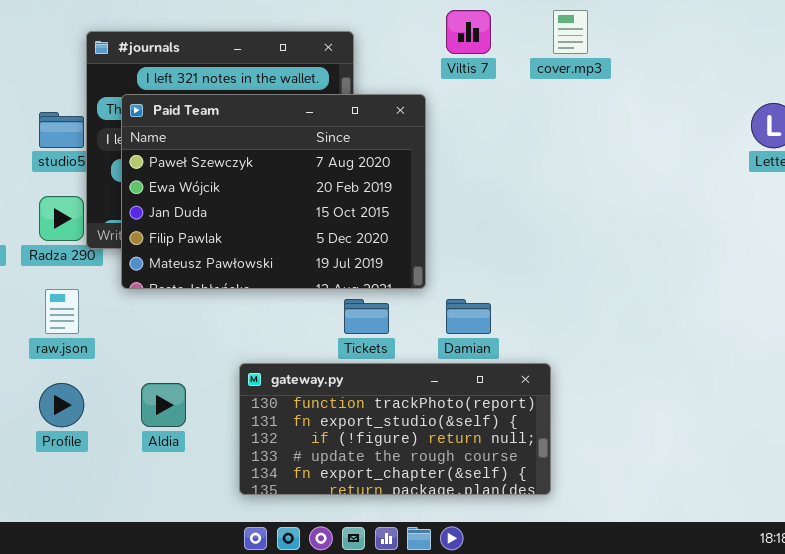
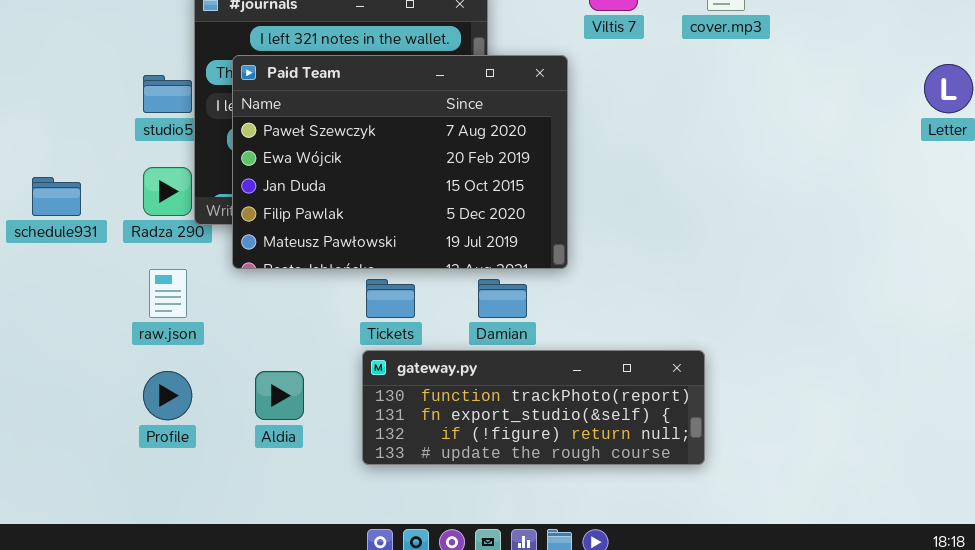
Tickets: [344,299,389,334] -> [366,279,415,318], moved
Damian: [446,299,491,334] -> [478,279,527,318], moved
gateway.py: [239,363,551,495] -> [362,350,705,465], resized

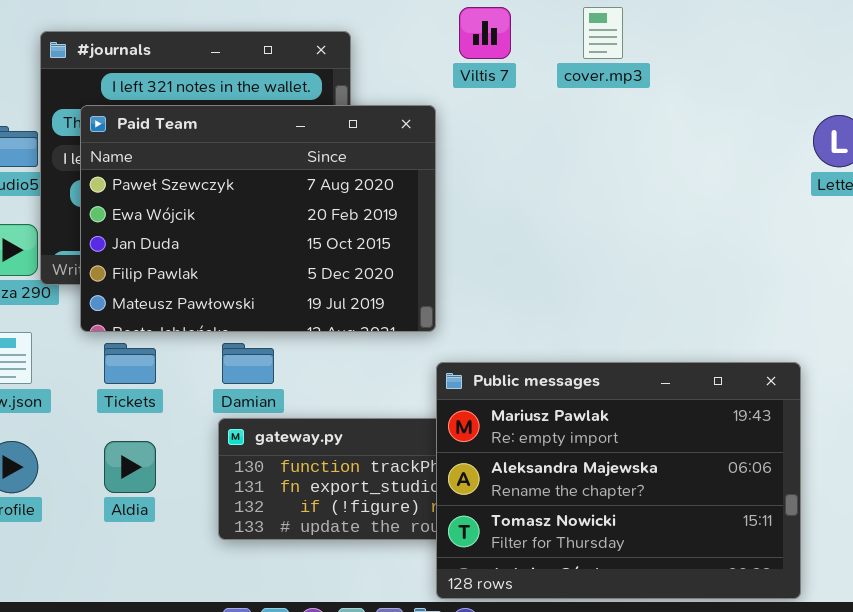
Tickets: [366,279,415,318] -> [104,343,156,384], moved
Damian: [478,279,527,318] -> [222,343,274,384], moved
Public messages: none -> [436,362,801,599], opened

